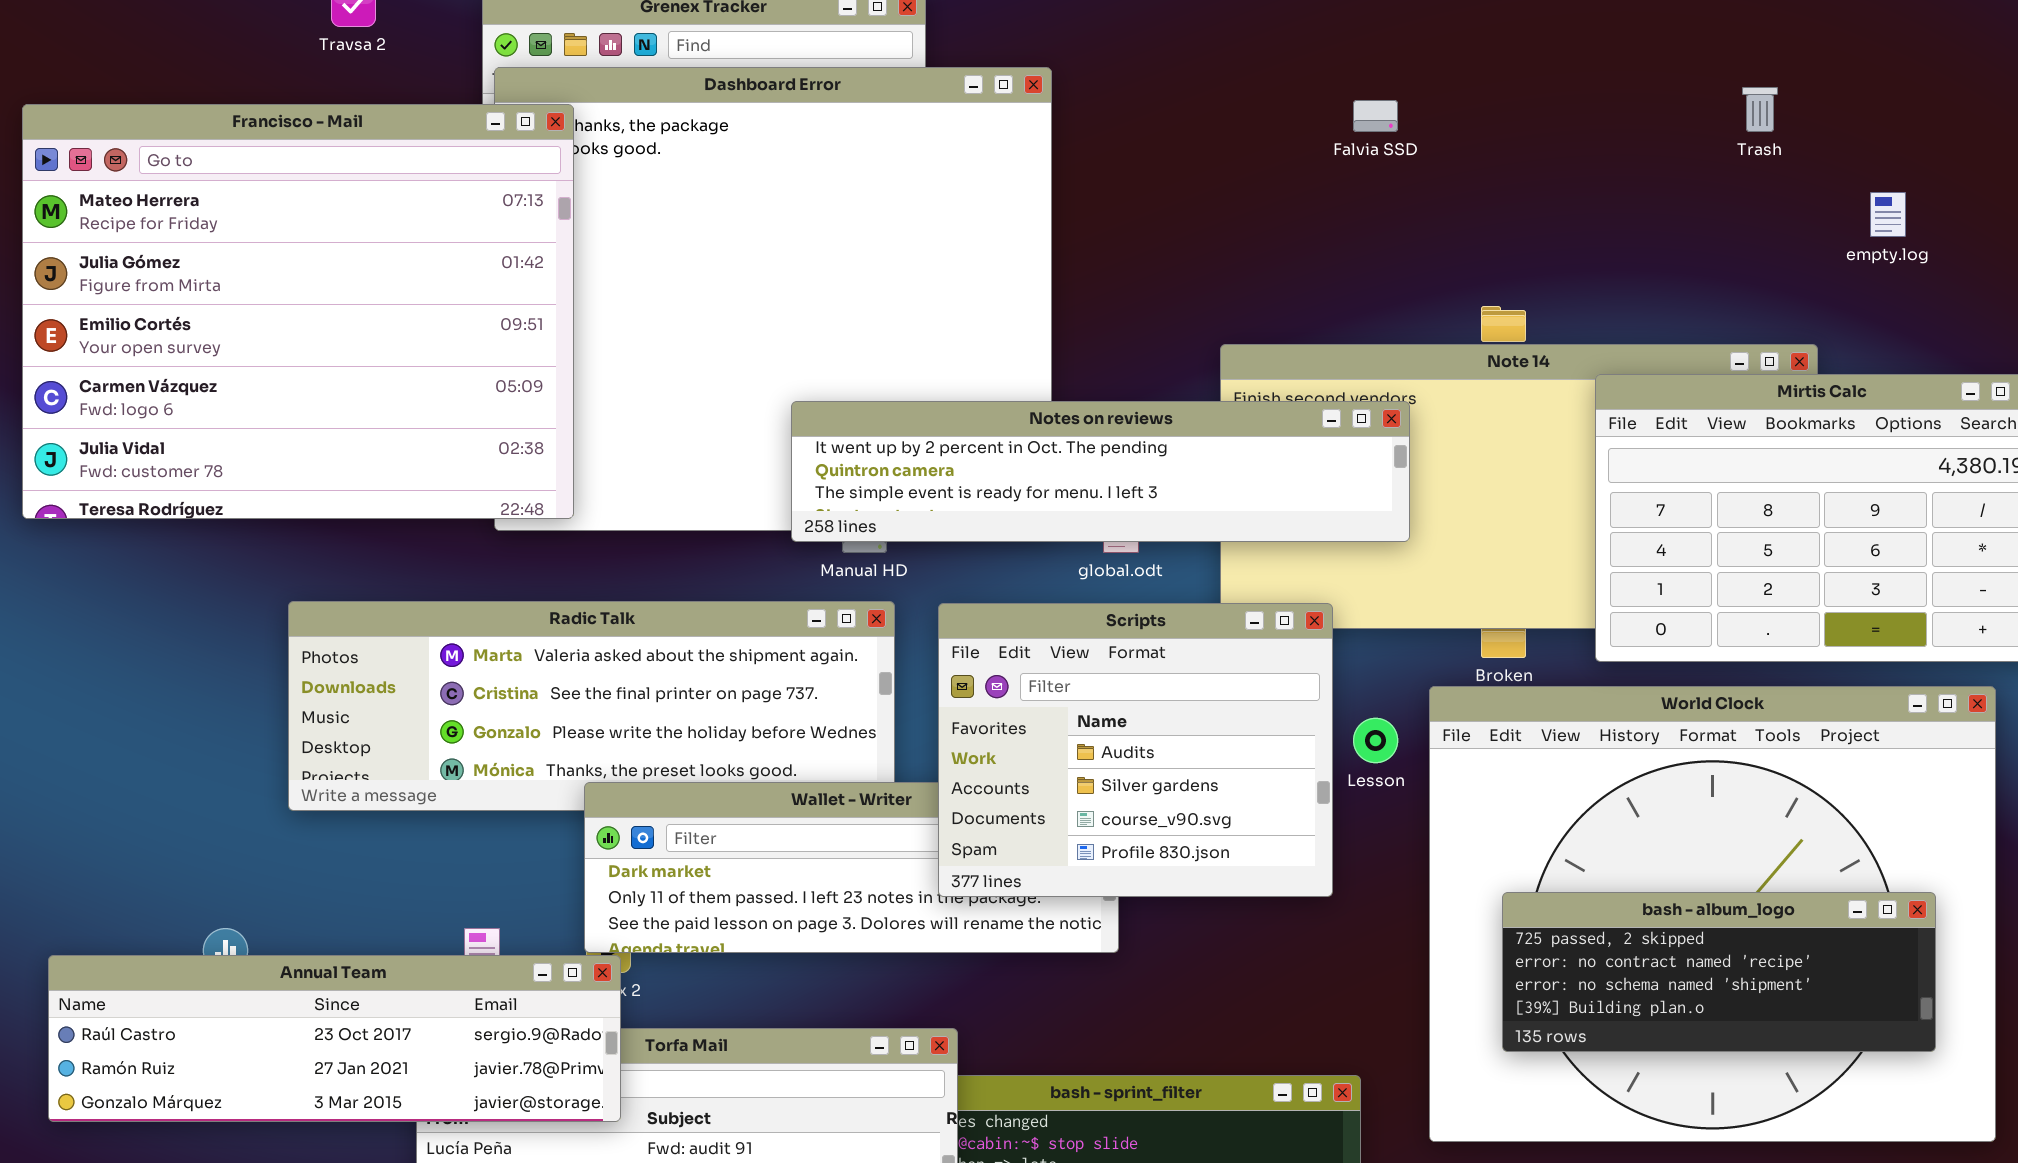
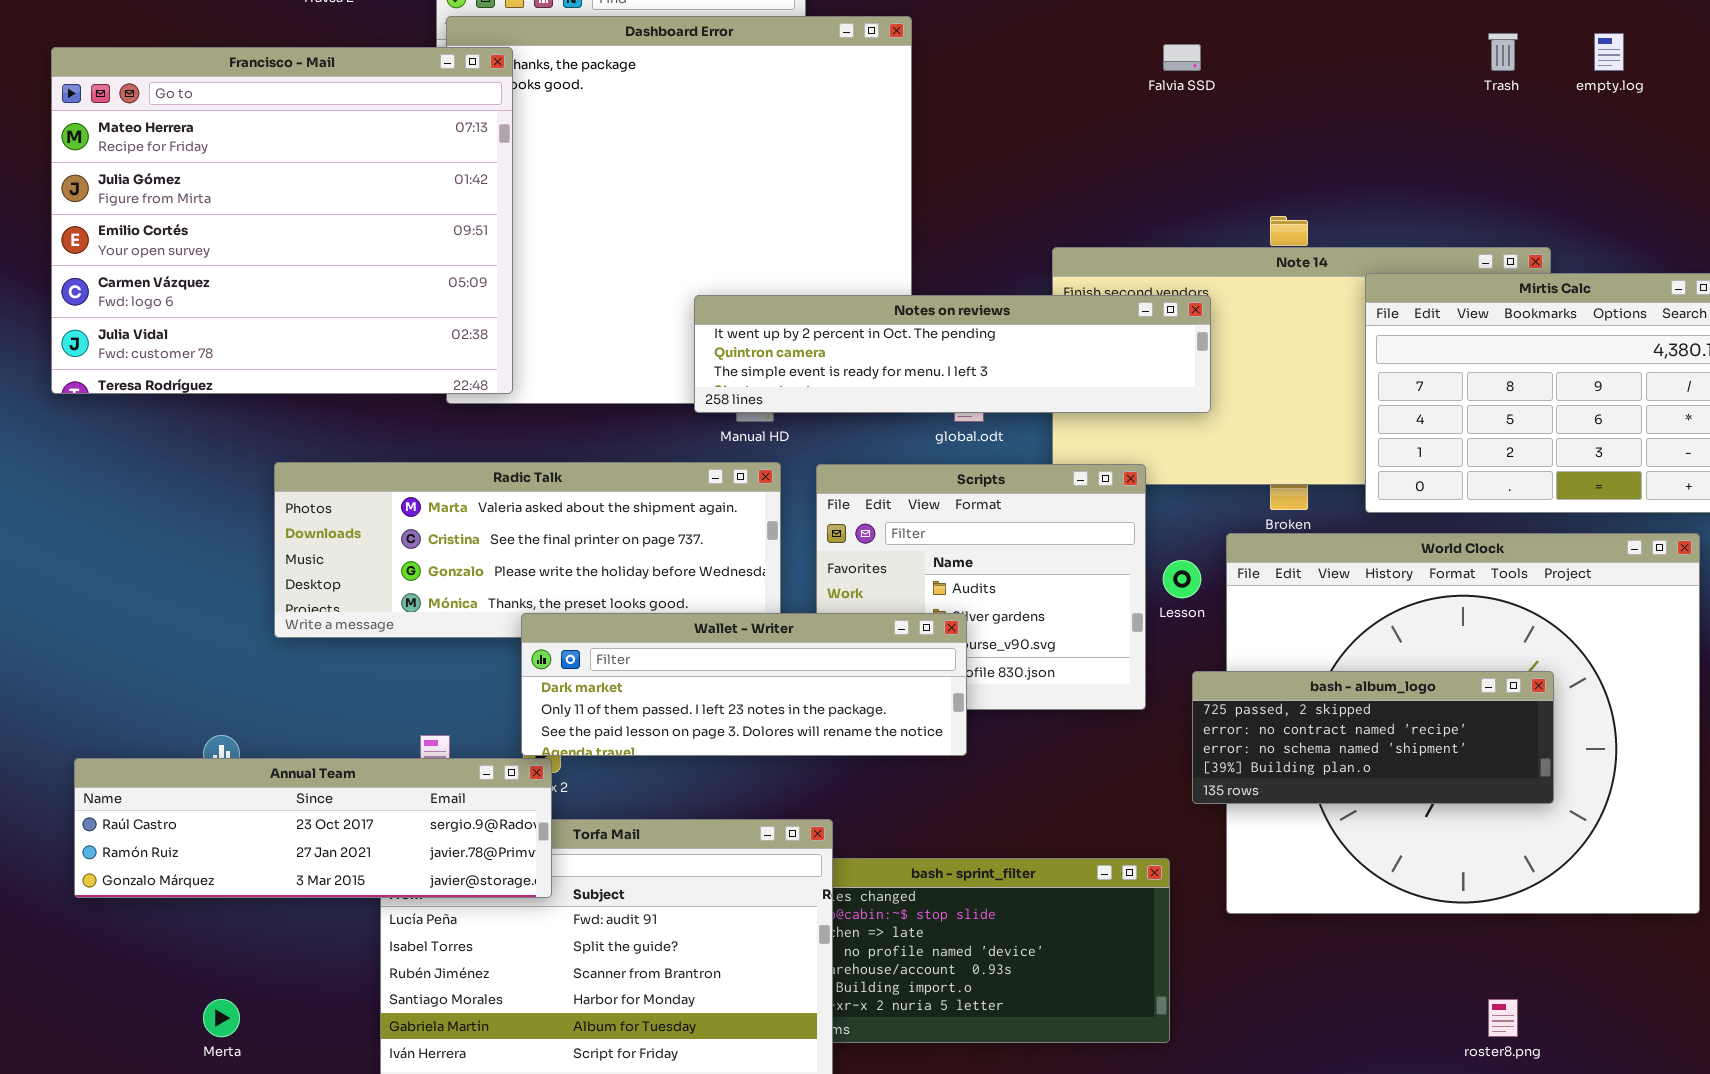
empty.log: [1870,192,1906,237] -> [1594,33,1624,71], moved
Wallet - Writer: [584,782,1119,953] -> [521,613,967,756], raised
bash - album_logo: [1502,892,1936,1052] -> [1192,671,1554,804], moved

